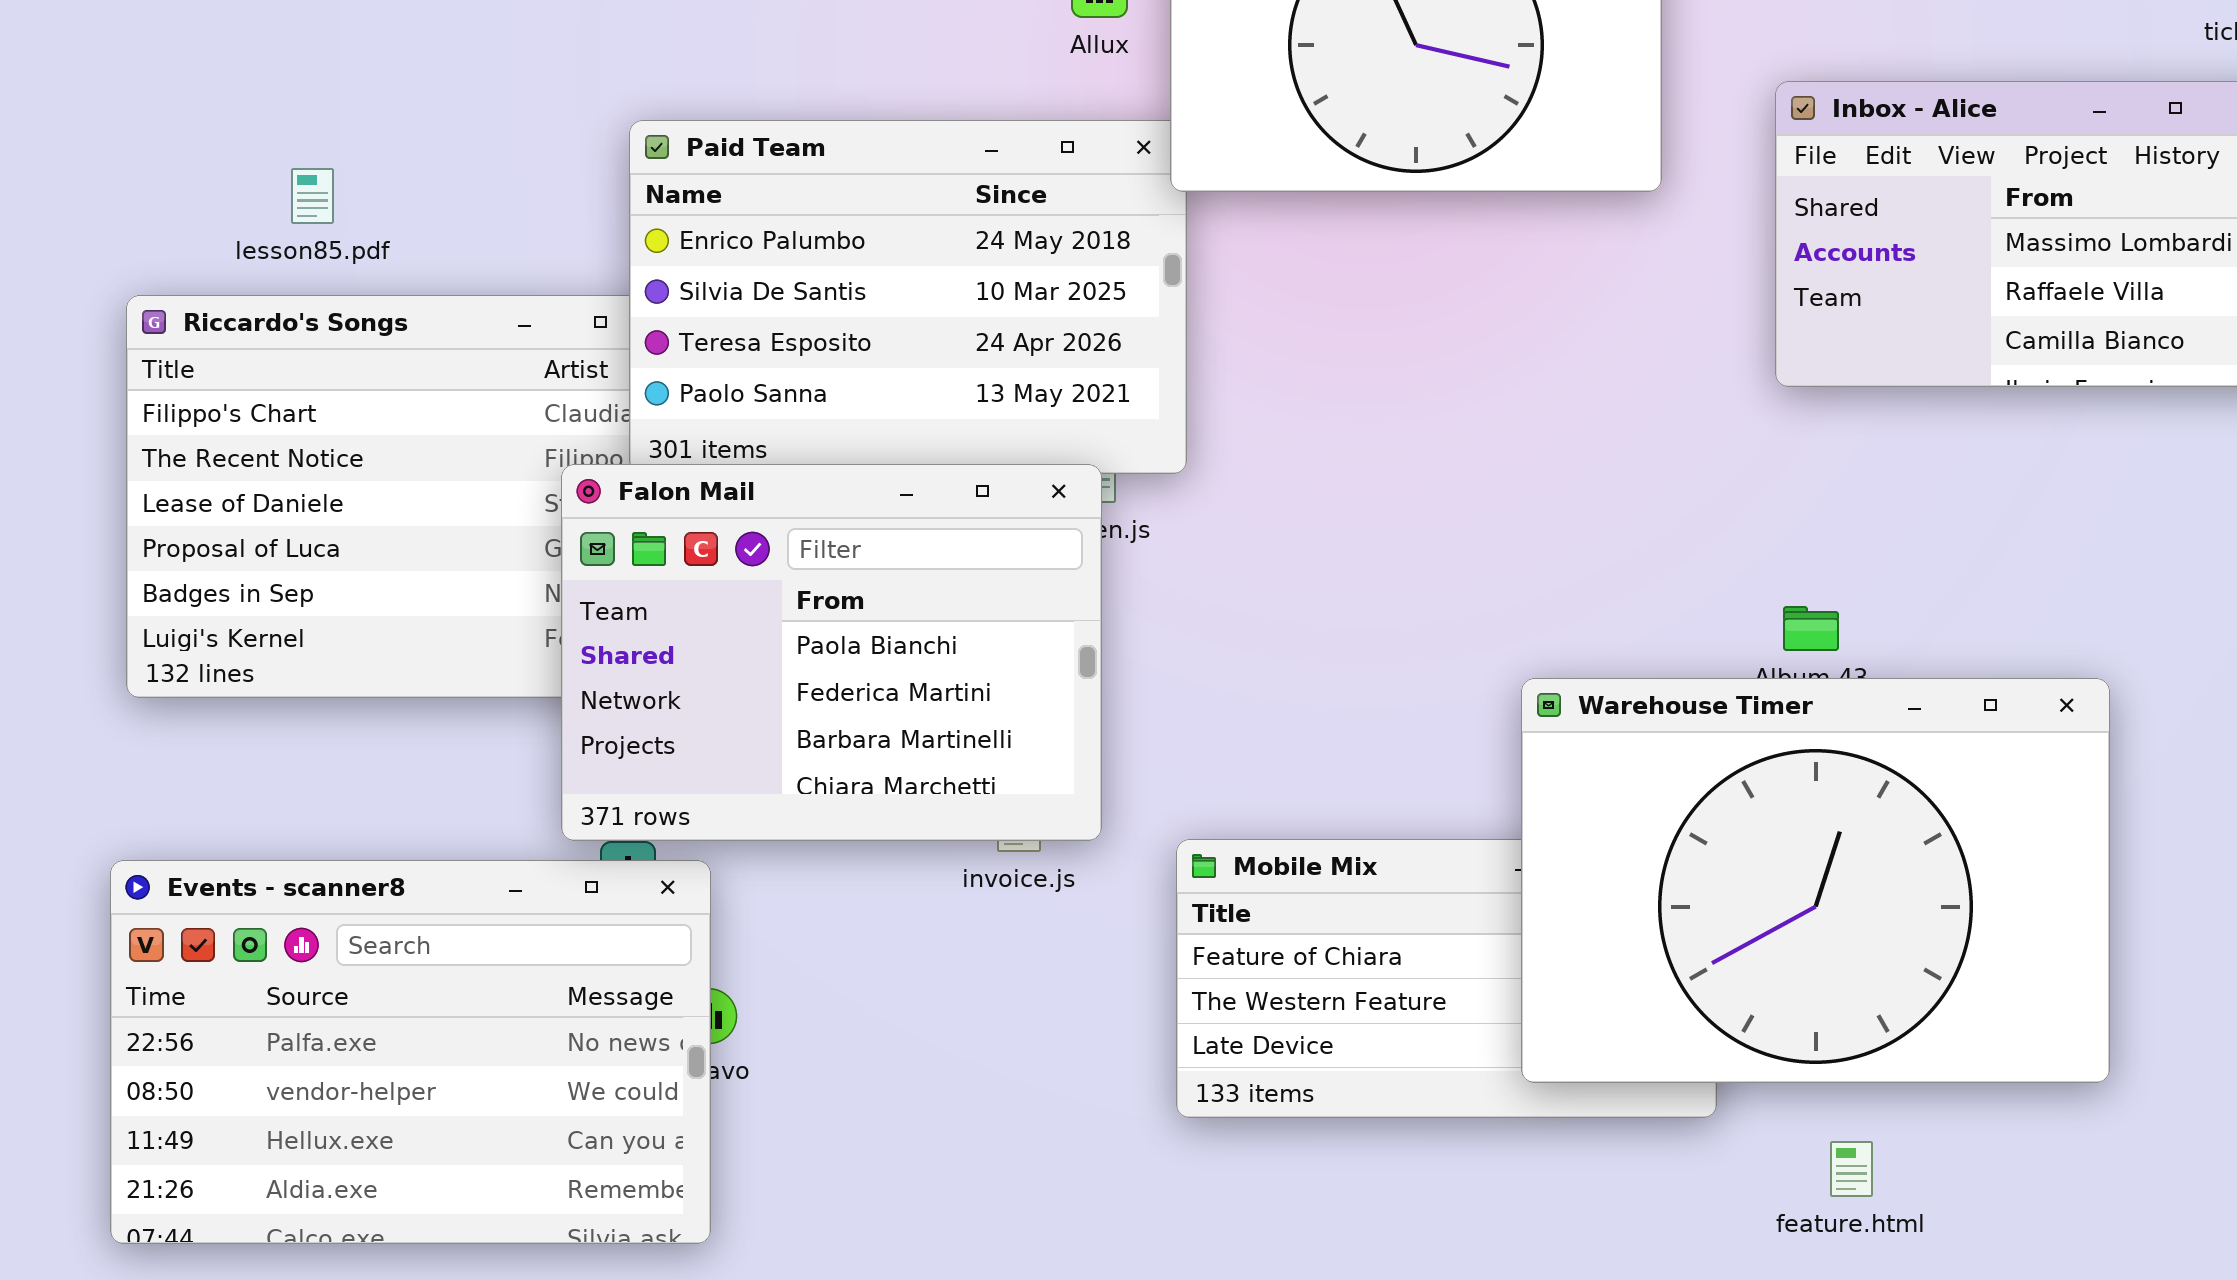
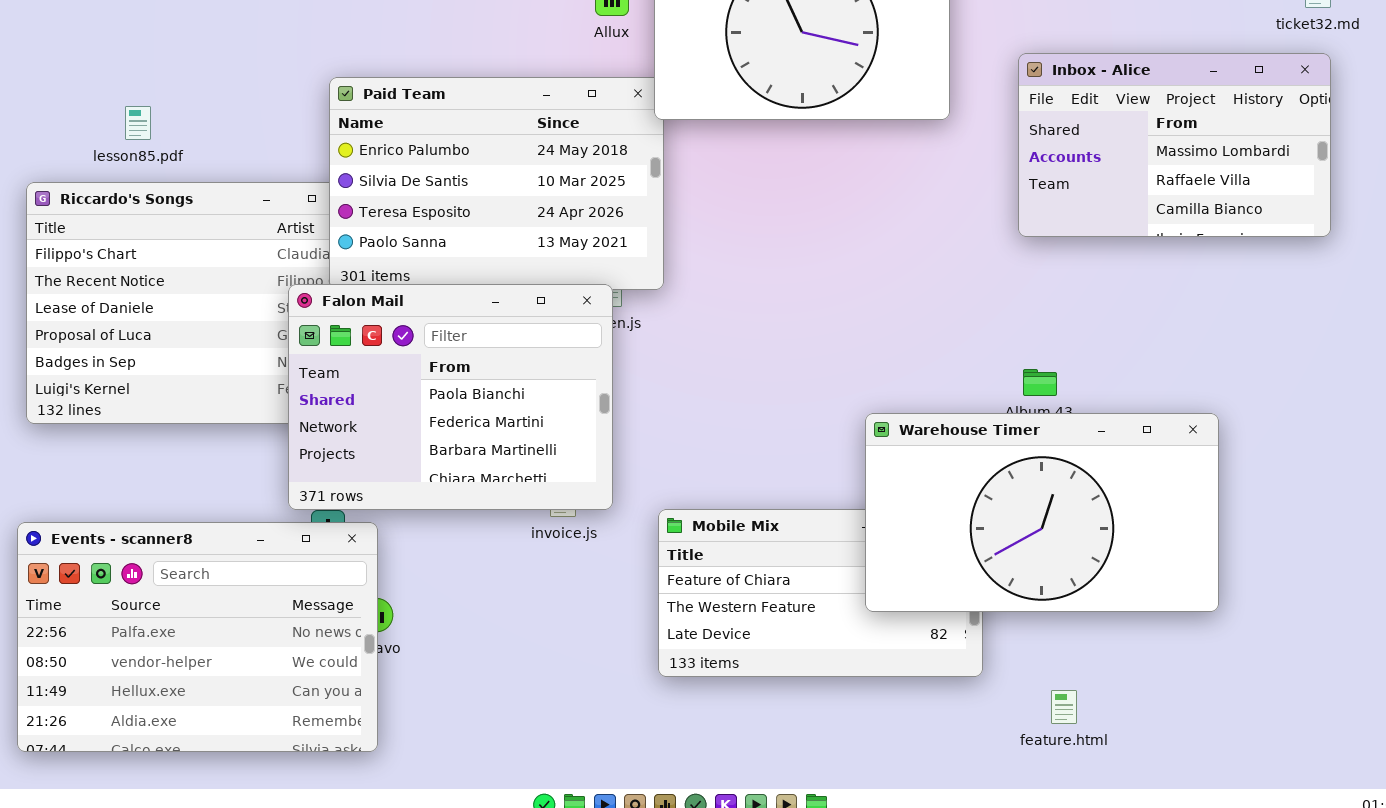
Warehouse Timer: [1521,678,2110,1083] -> [865,413,1219,612], resized

